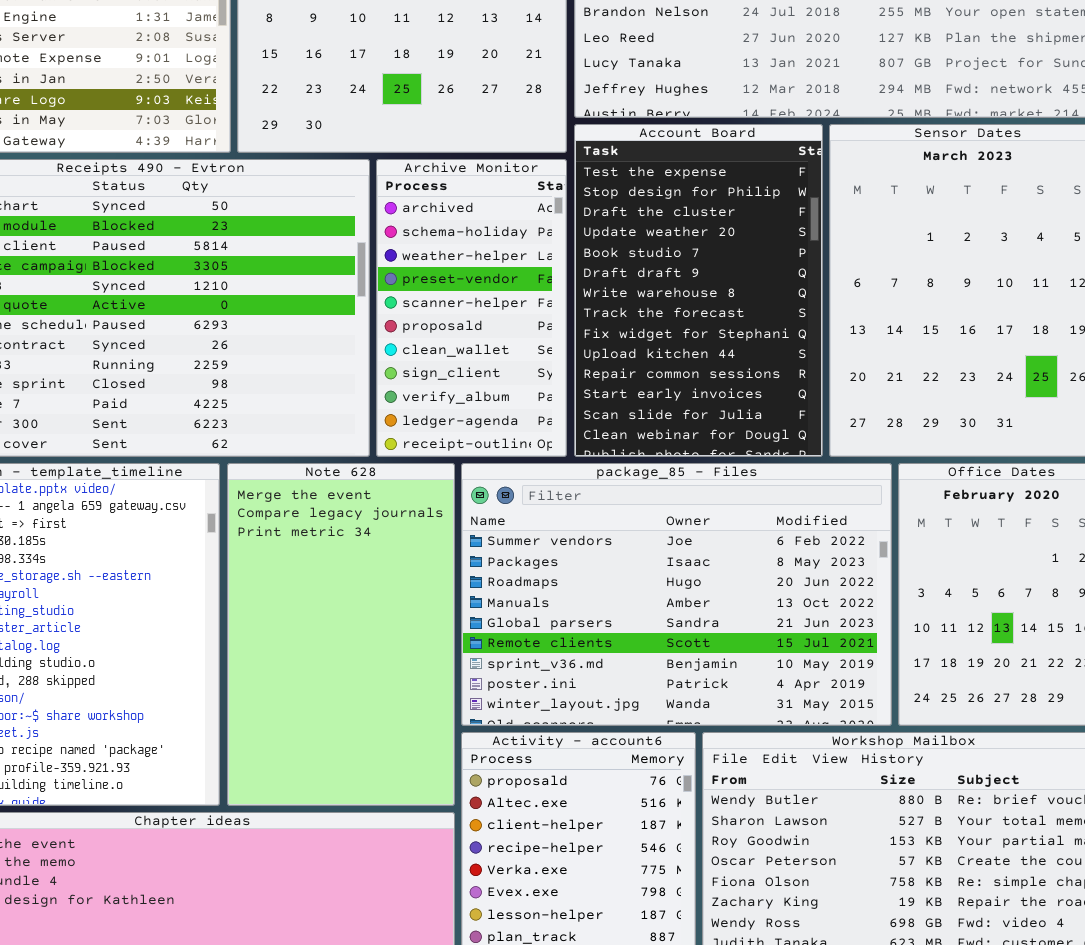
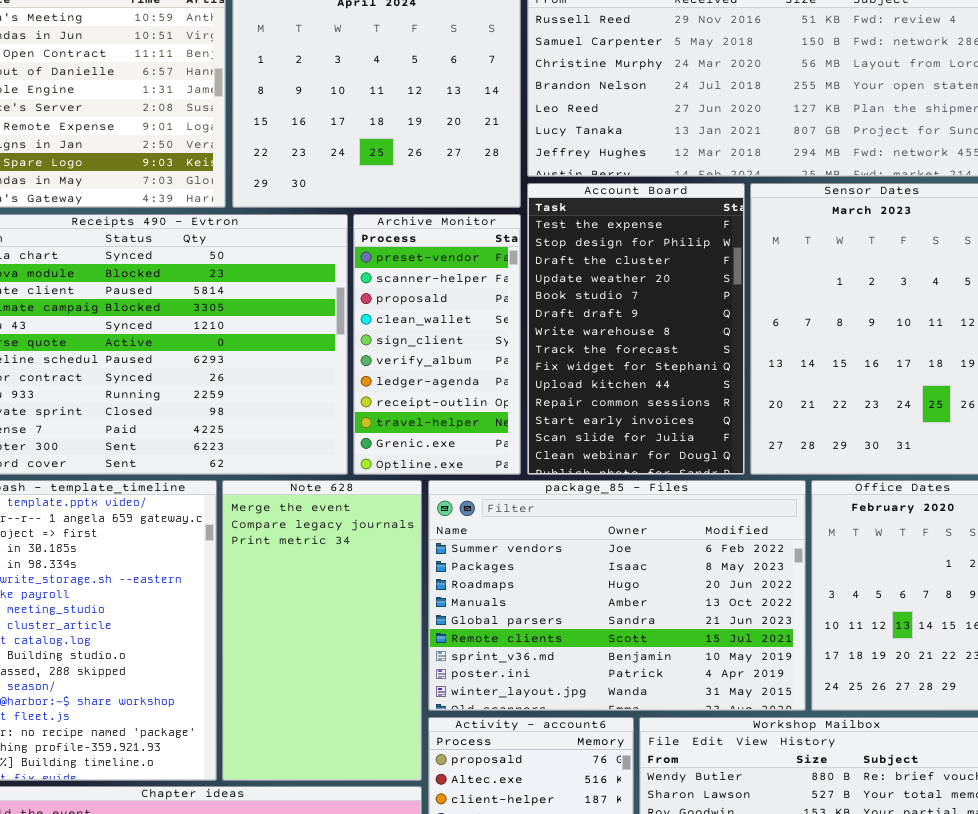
Archive Monitor: [376,159,567,457] -> [353,214,521,475], scrolled down 3 rows

